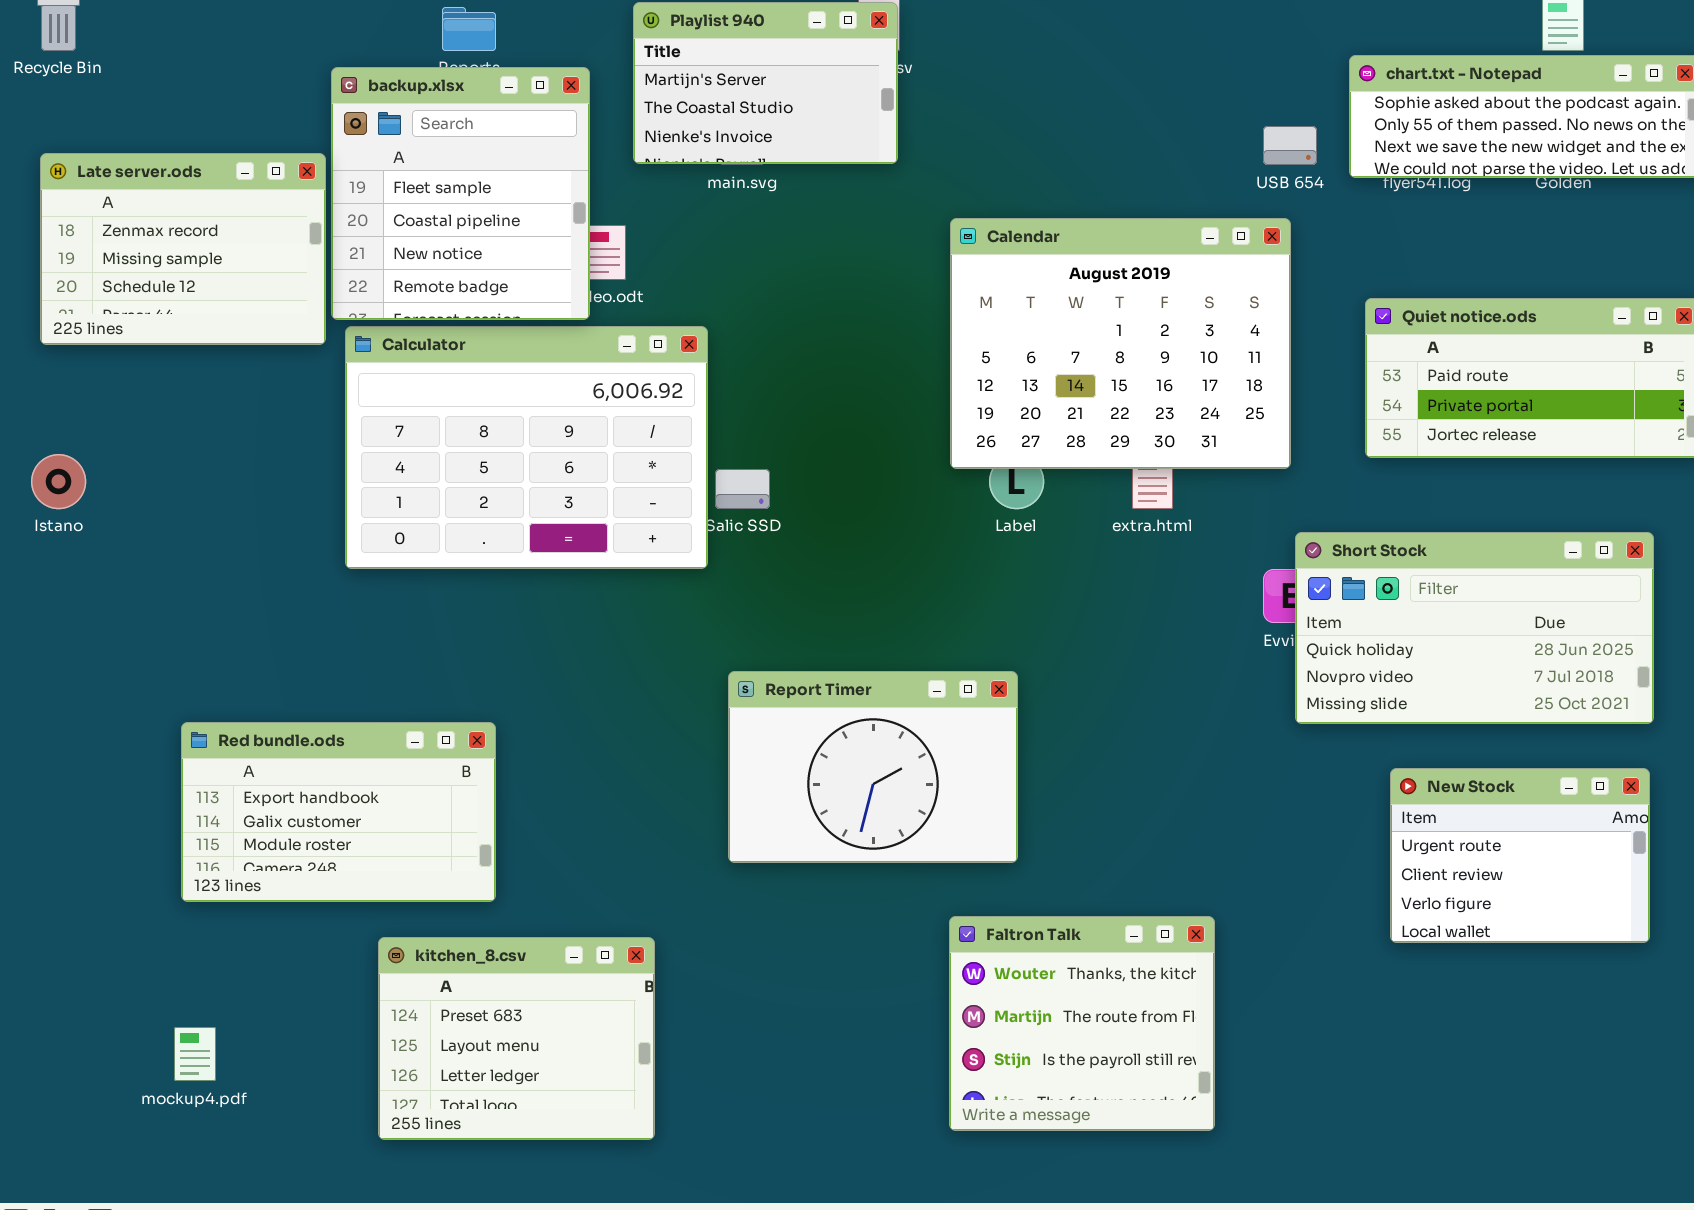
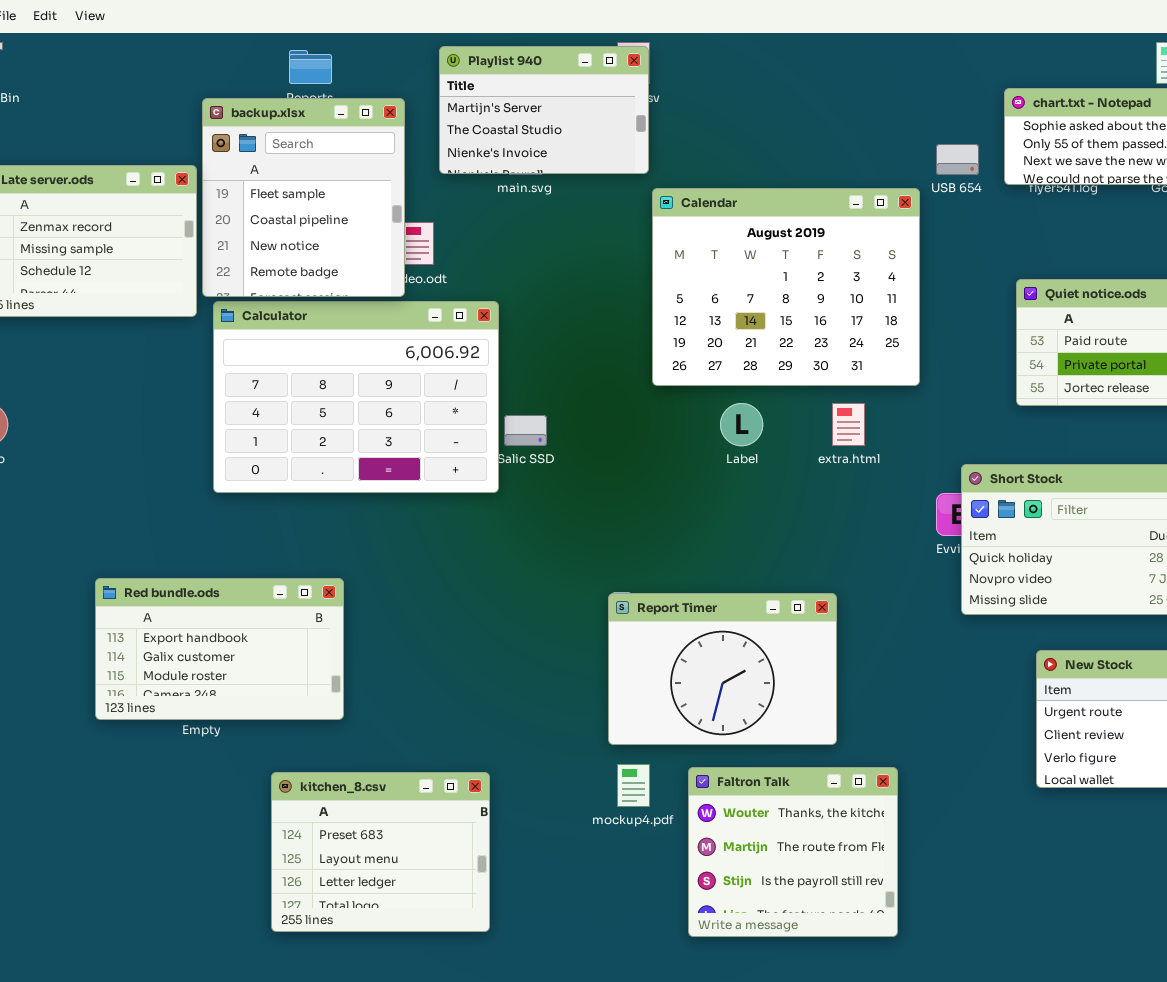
Calendar: [950,218,1291,469] -> [652,188,920,386], moved
Report Timer: [728,671,1018,863] -> [608,593,837,745], moved
Red bundle.ods: [181,722,496,902] -> [95,578,344,720], moved
kitchen_8.csv: [378,937,655,1140] -> [271,772,490,932], moved
mockup4.pdf: [174,1027,216,1081] -> [617,764,650,807], moved

